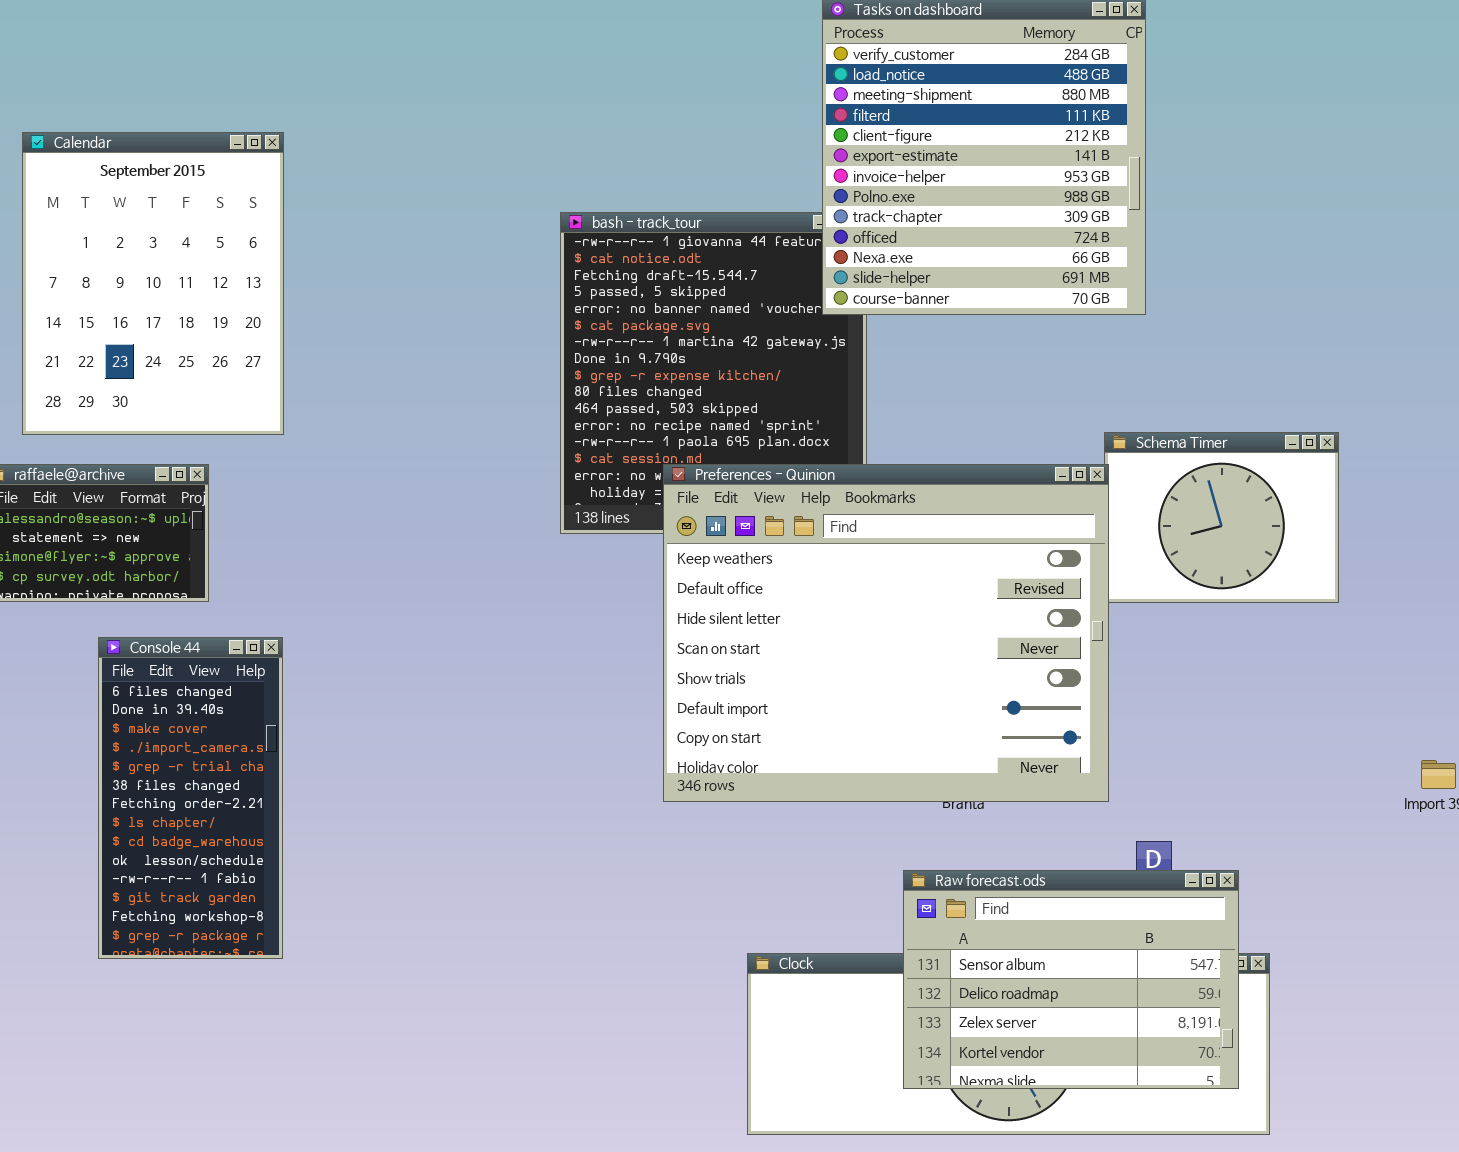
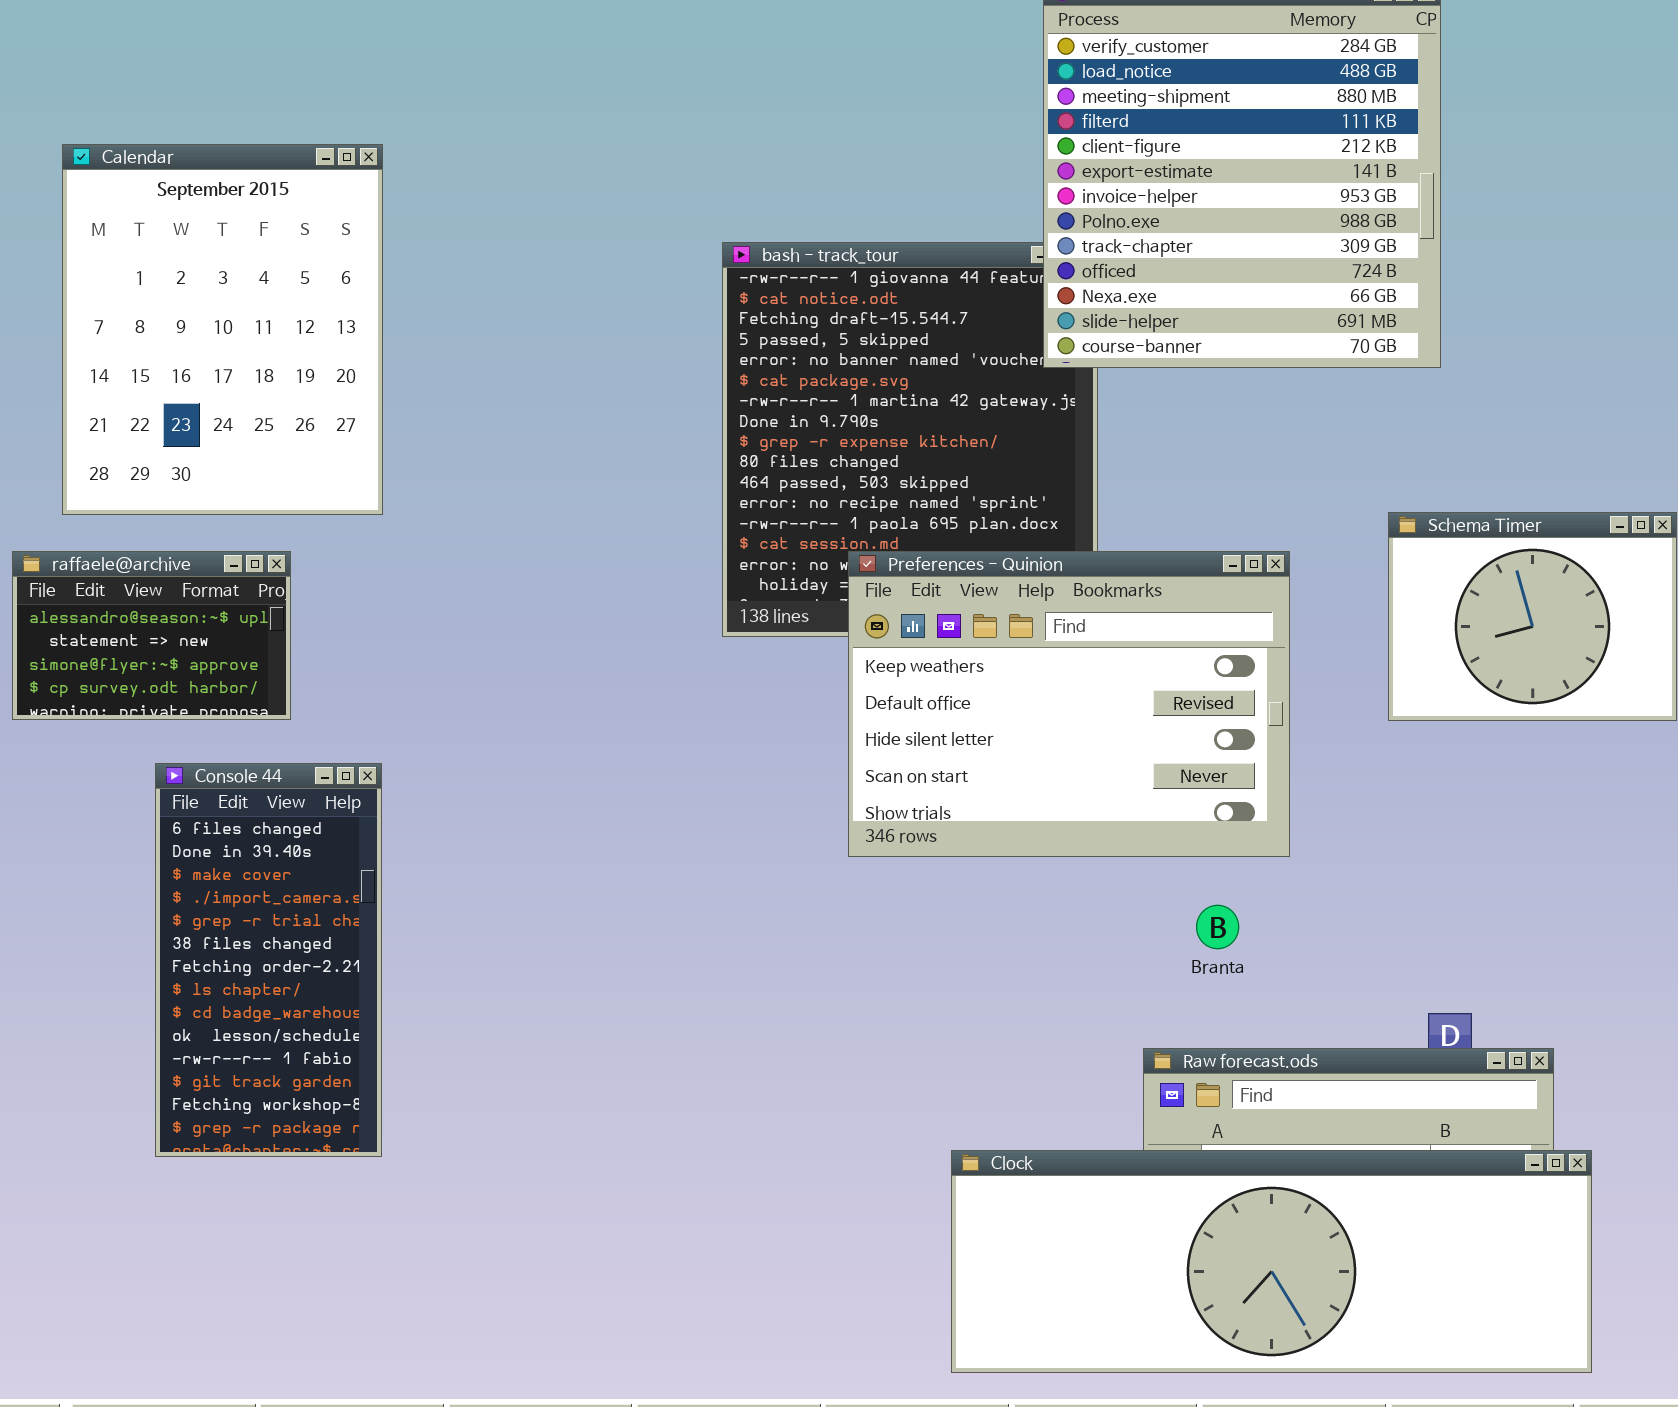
Preferences - Quinion: [663,464,1109,802] -> [848,551,1290,857], resized
Clock: [747,953,1270,1135] -> [951,1150,1592,1373], raised

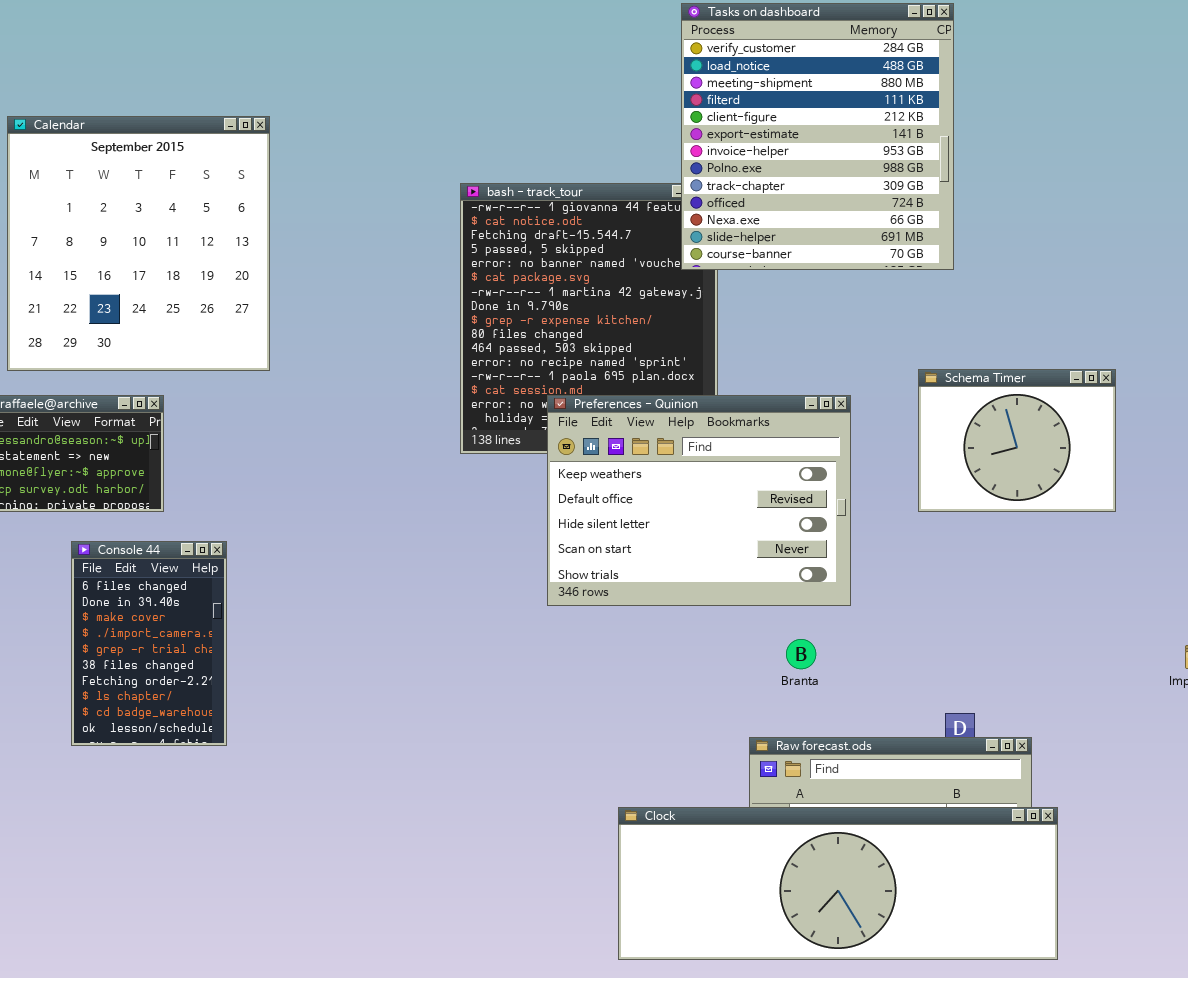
Calendar: [62,144,383,515] -> [7,116,270,371], resized
Console 44: [155,763,382,1157] -> [71,541,227,746], resized

